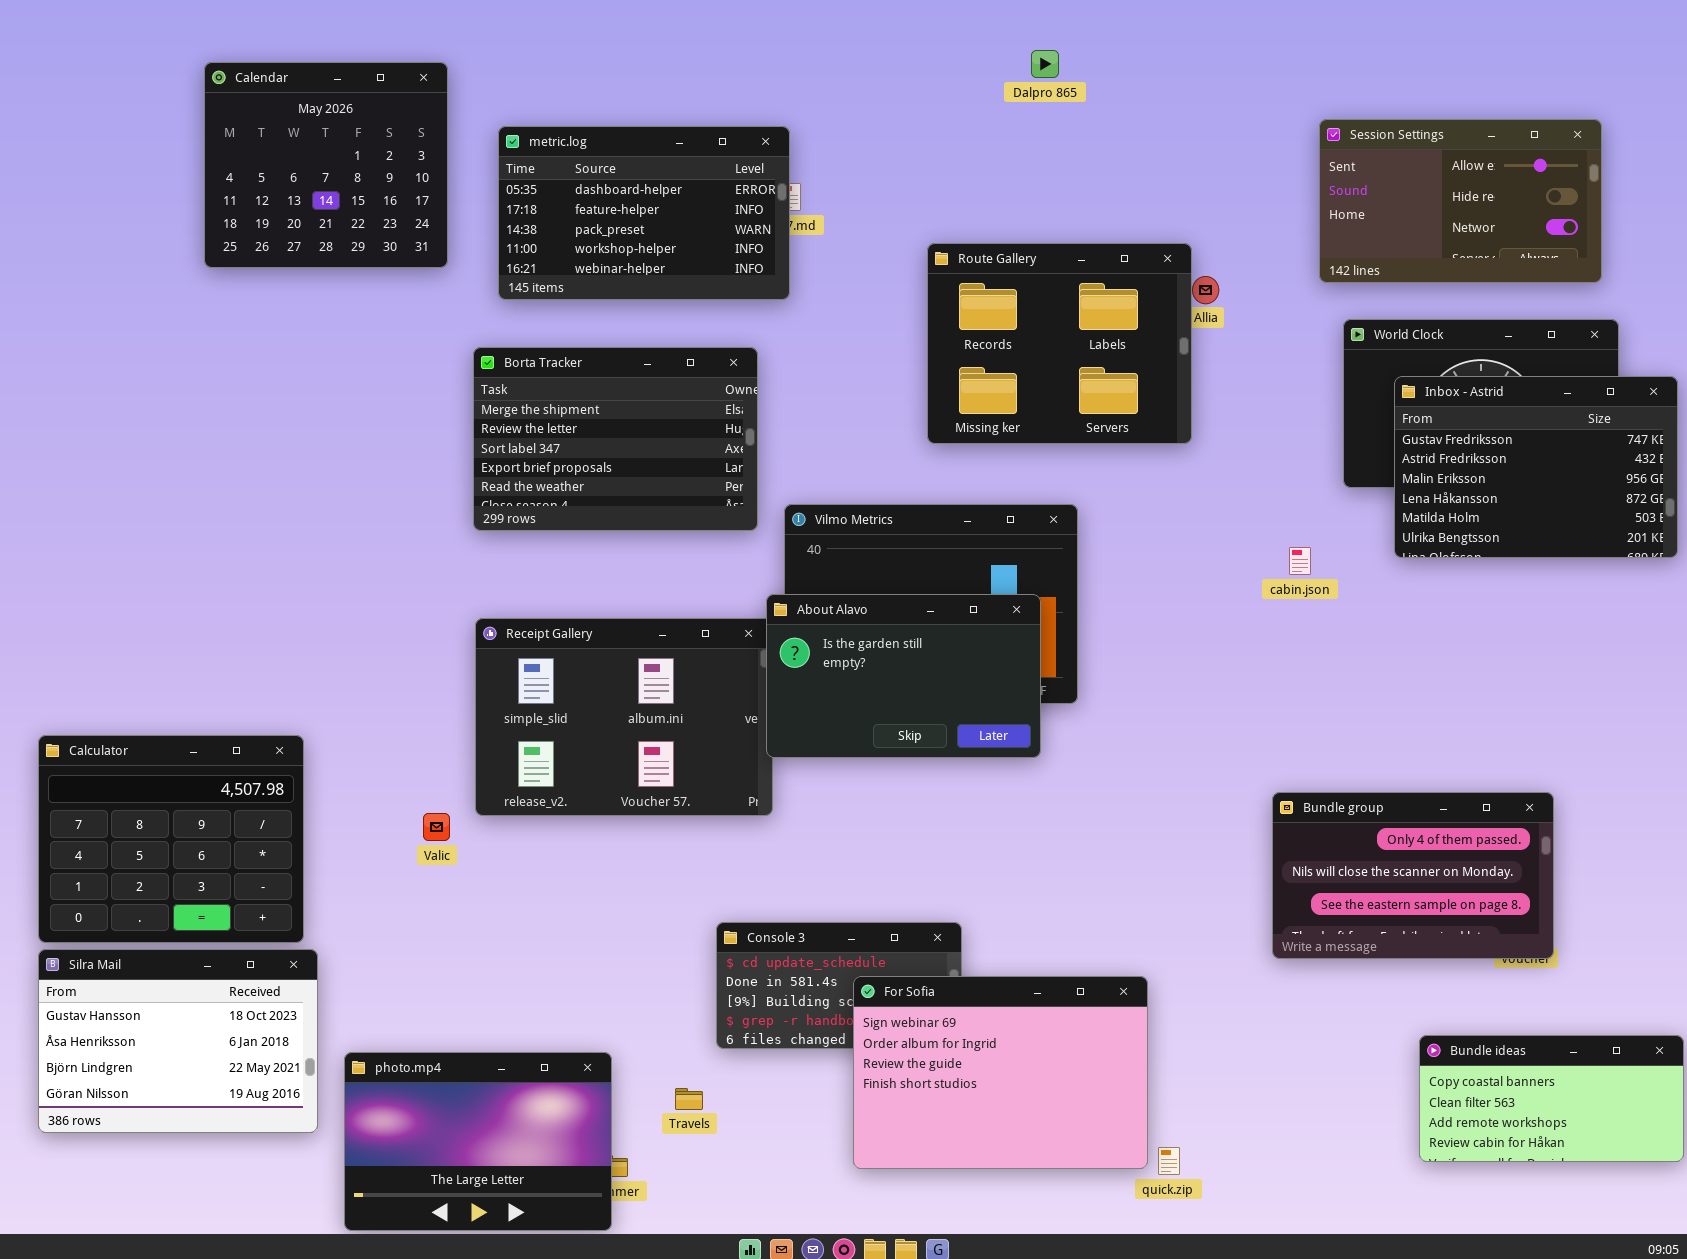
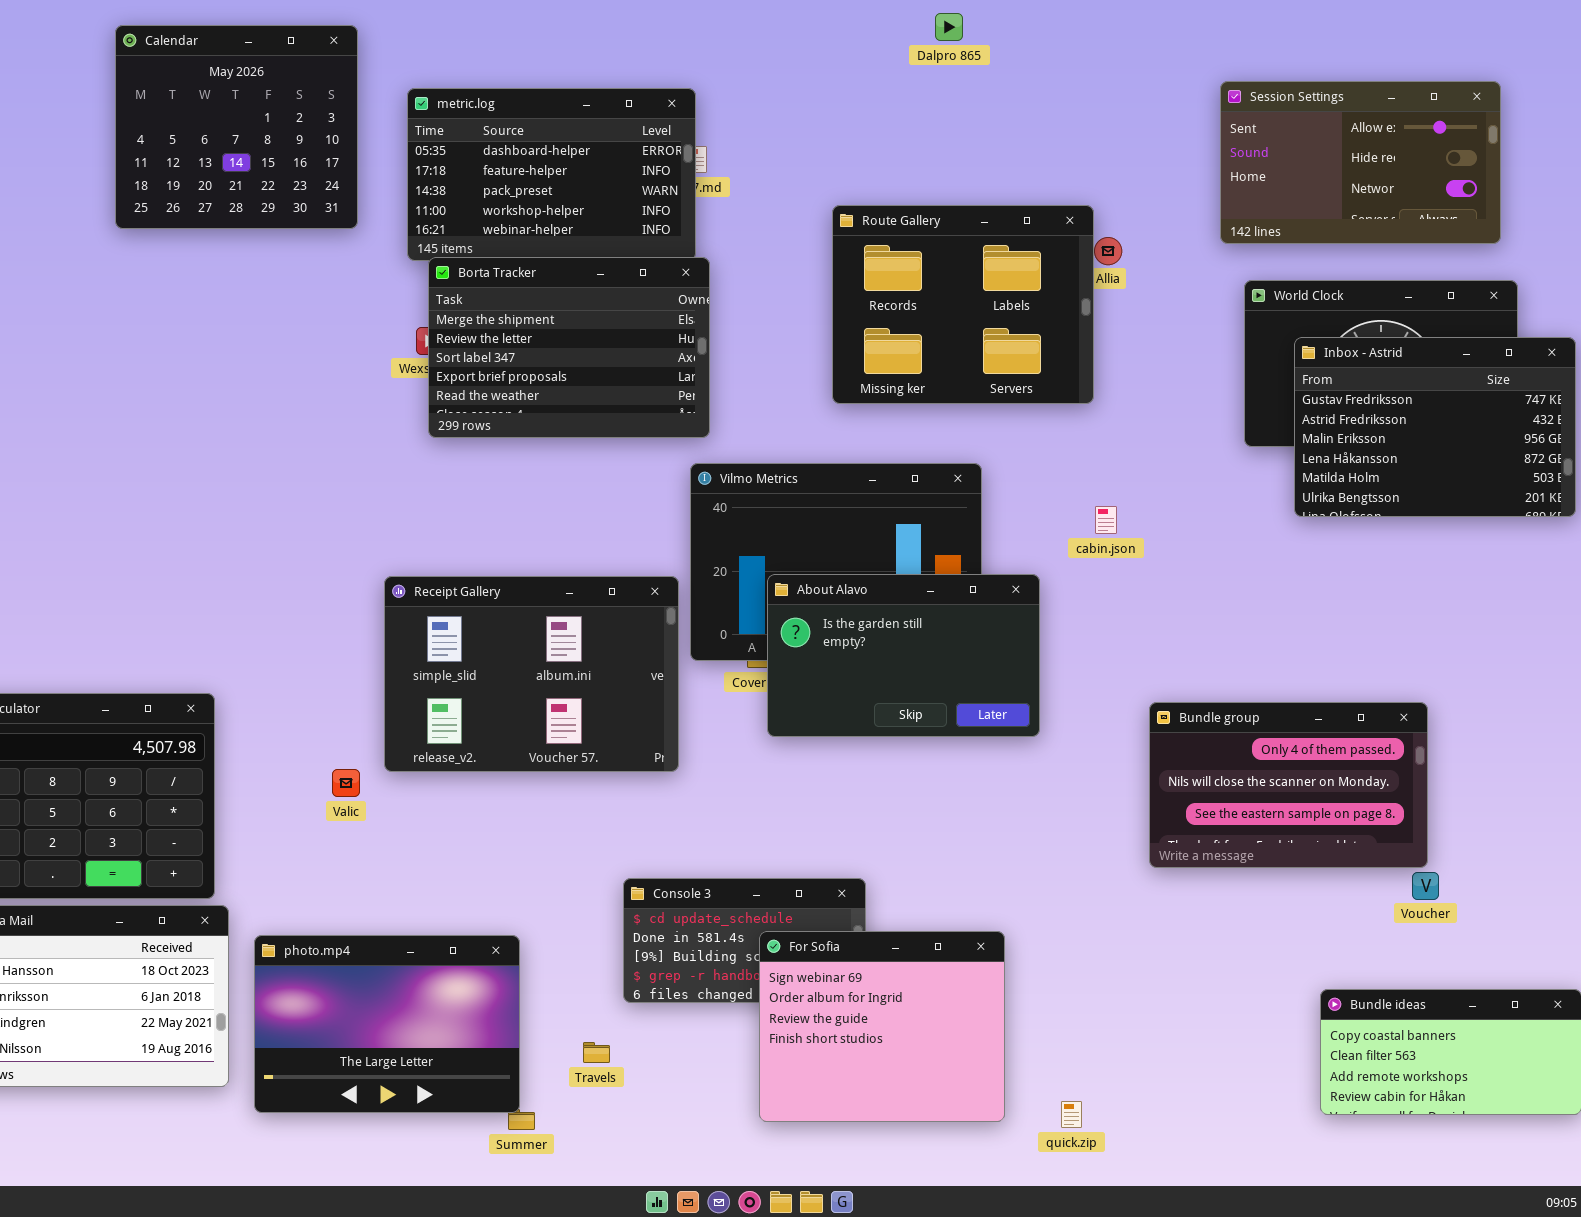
Borta Tracker: [473,347,758,531] -> [428,257,710,438], moved
cabin.json: [1289,547,1311,575] -> [1095,506,1117,534], moved
About Alavo: [766,594,1041,758] -> [767,574,1040,737], moved
Bundle group: [1272,792,1554,959] -> [1149,702,1428,868], moved
For Sofia: [853,976,1148,1169] -> [759,931,1005,1122], resized
photo.mp4: [344,1052,612,1231] -> [254,935,520,1113], moved

